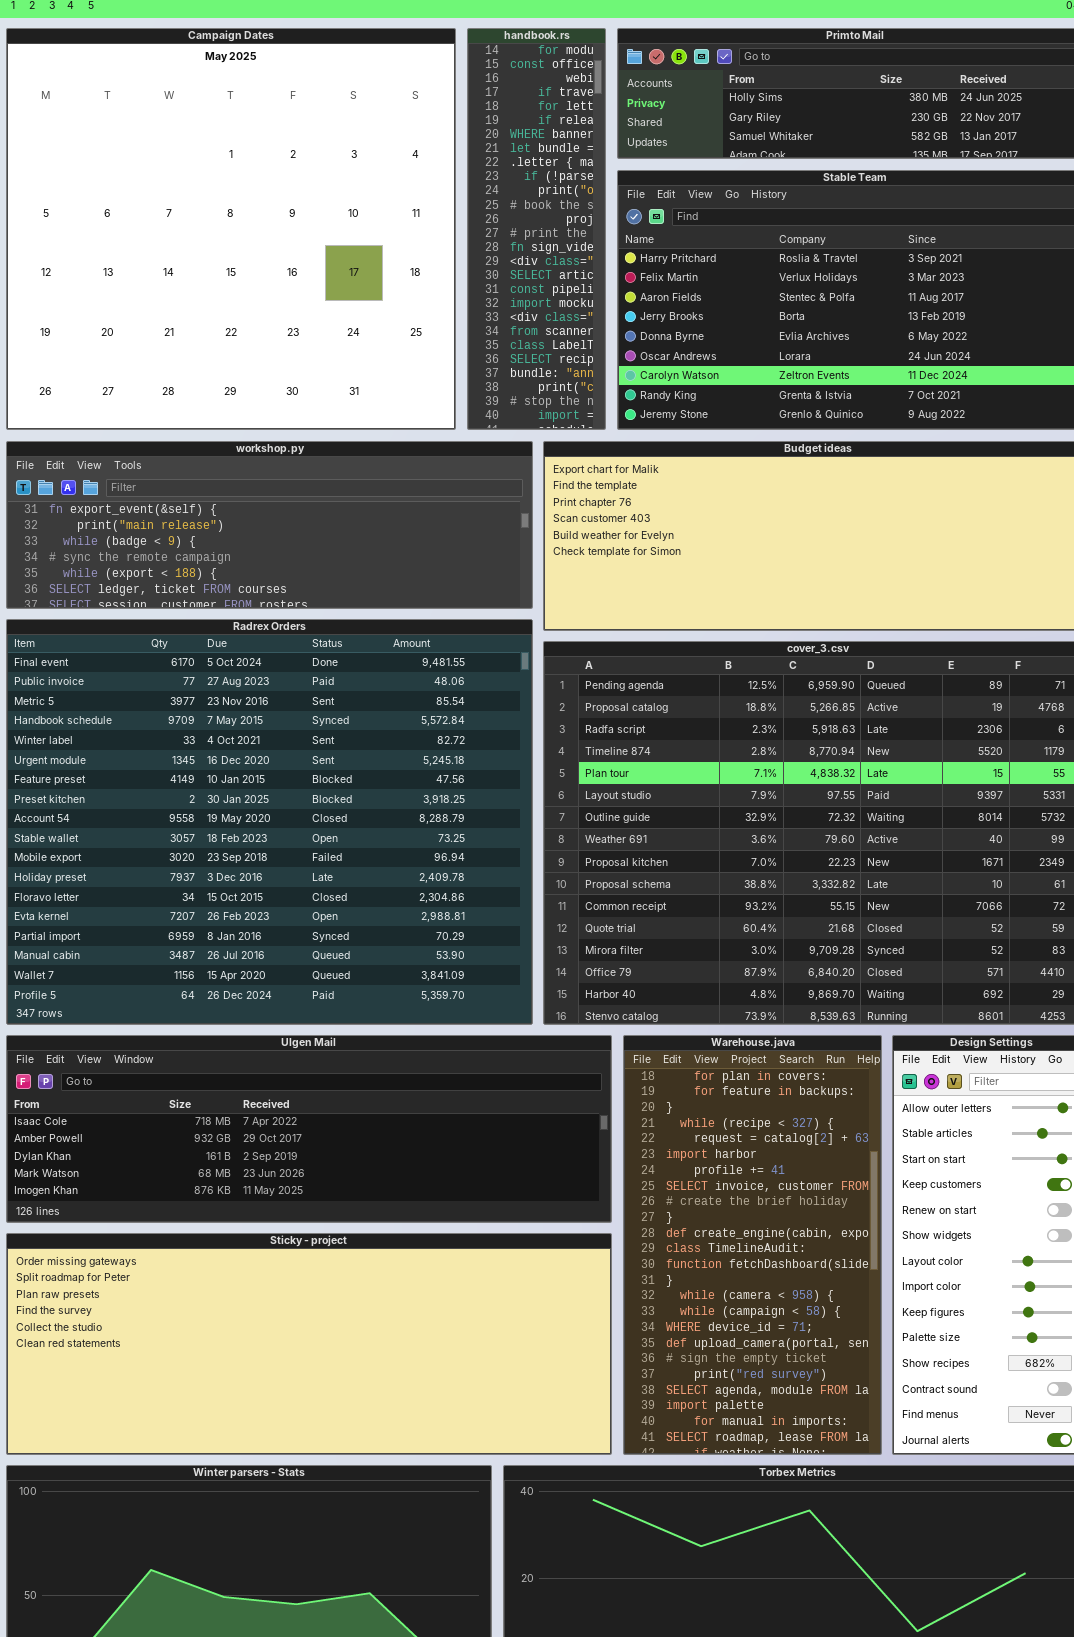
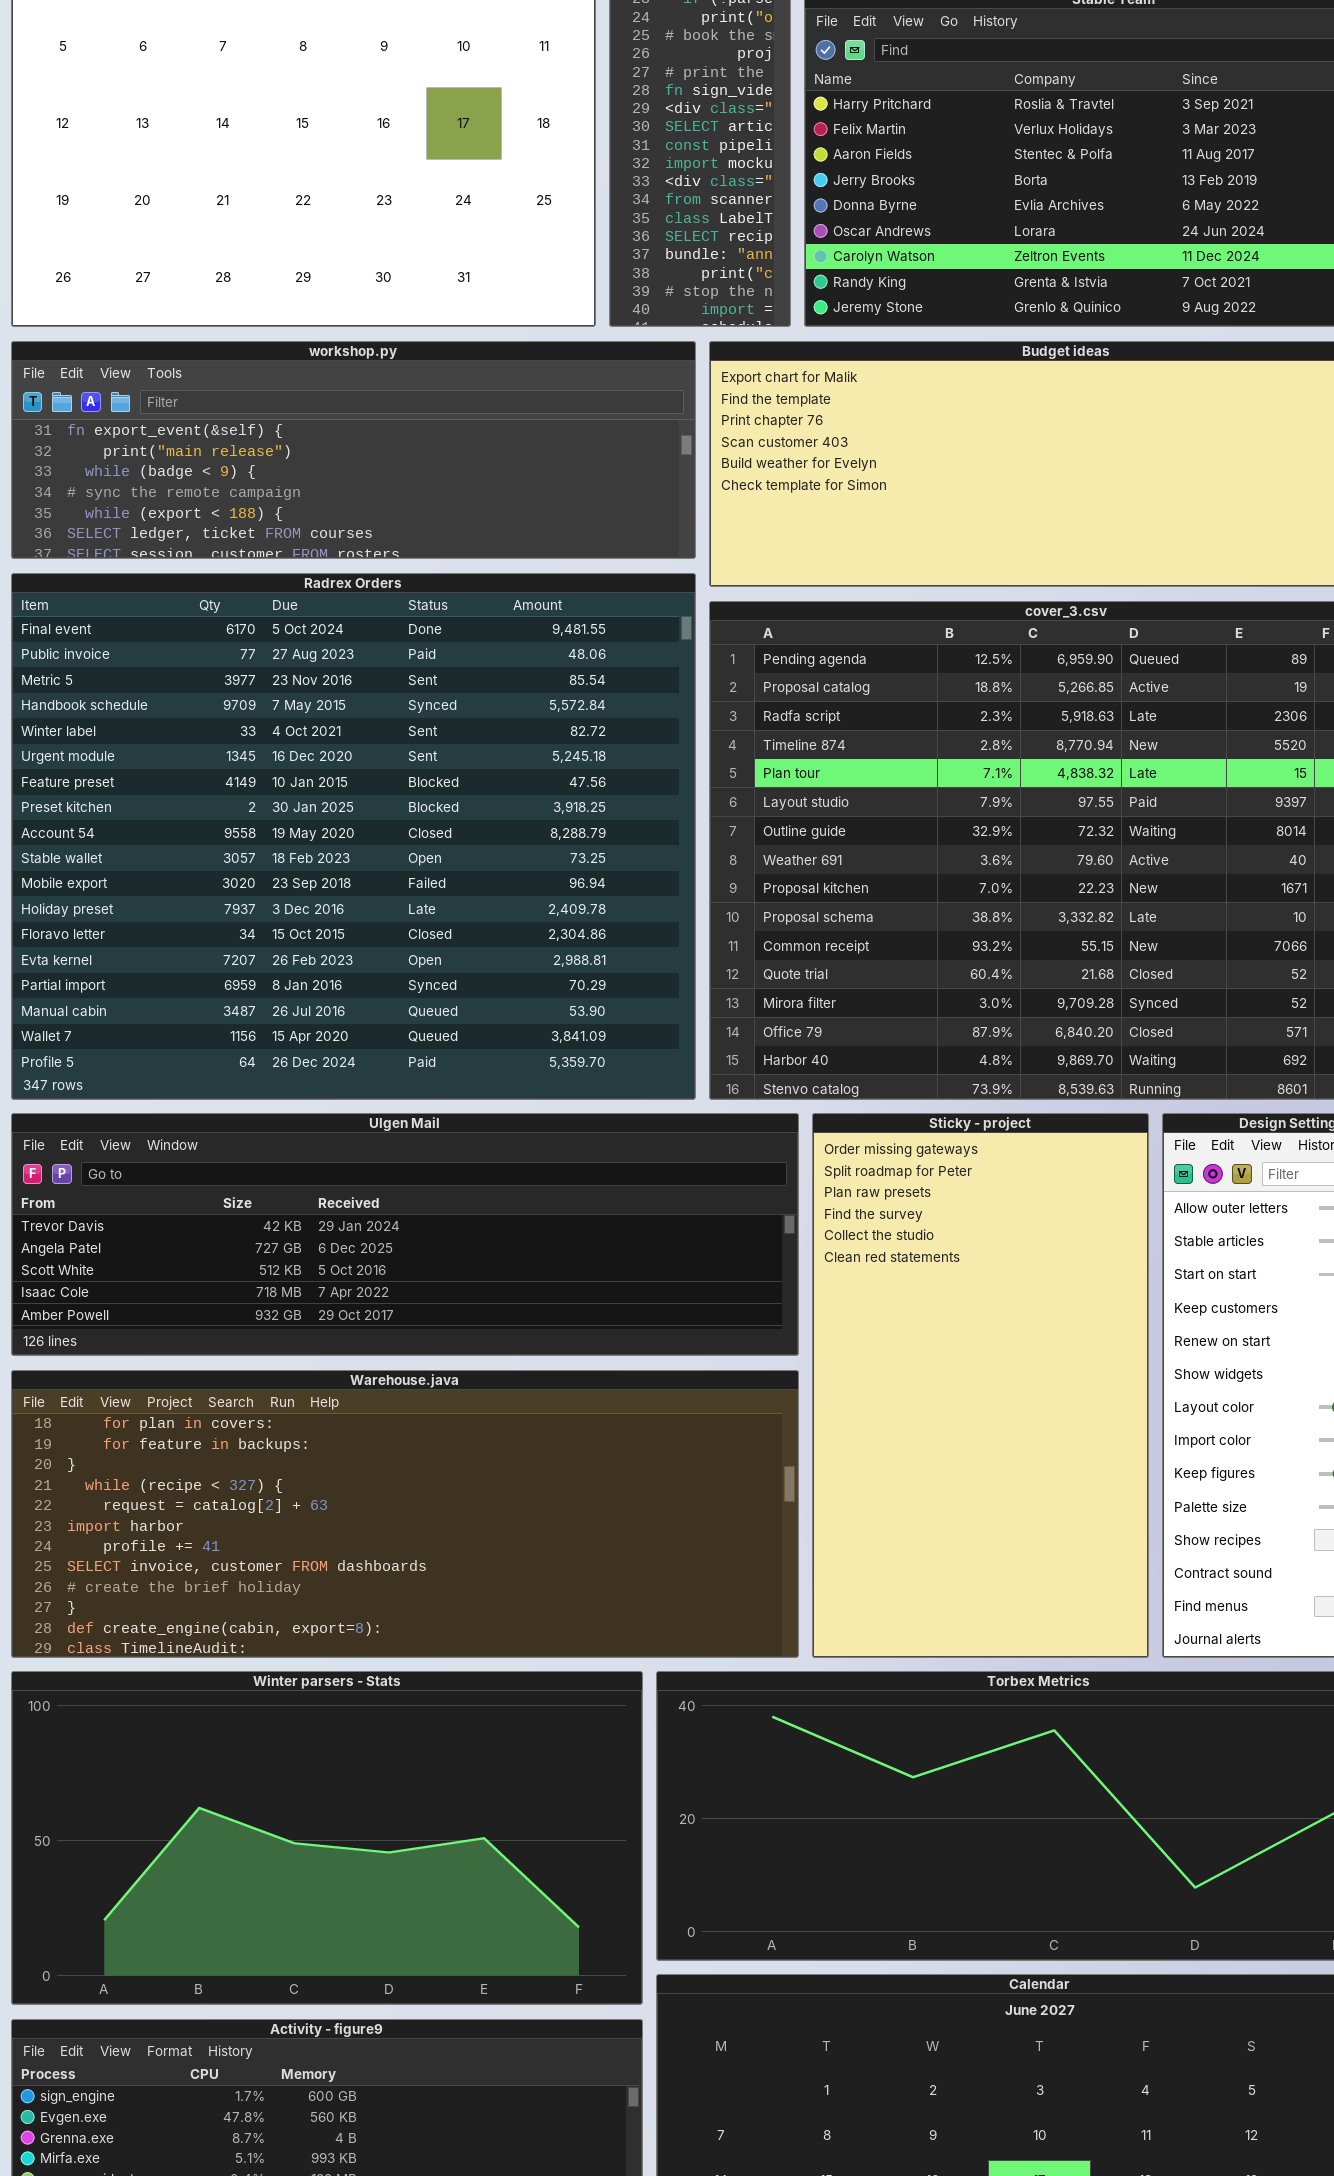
Ulgen Mail: [6,1035,612,1223] -> [11,1113,799,1356], scrolled up 3 rows
Warehouse.java: [623,1035,882,1455] -> [11,1370,799,1658], moved, resized
Sticky - project: [6,1233,612,1455] -> [812,1113,1149,1658], moved, resized

